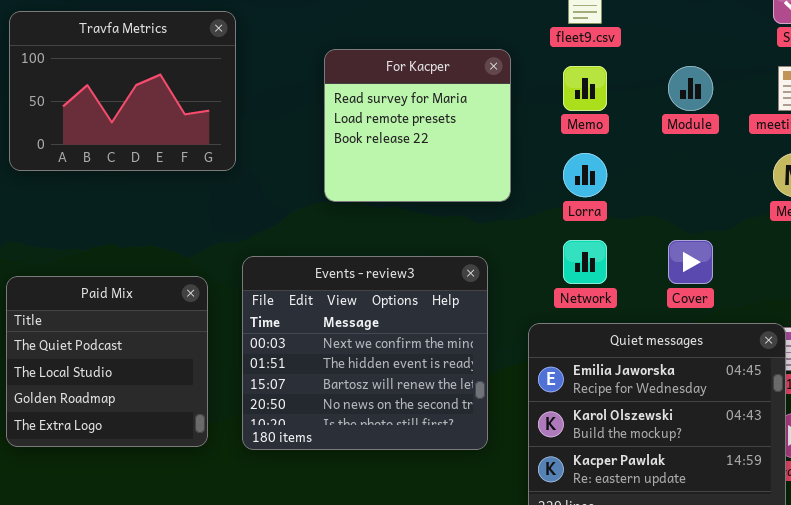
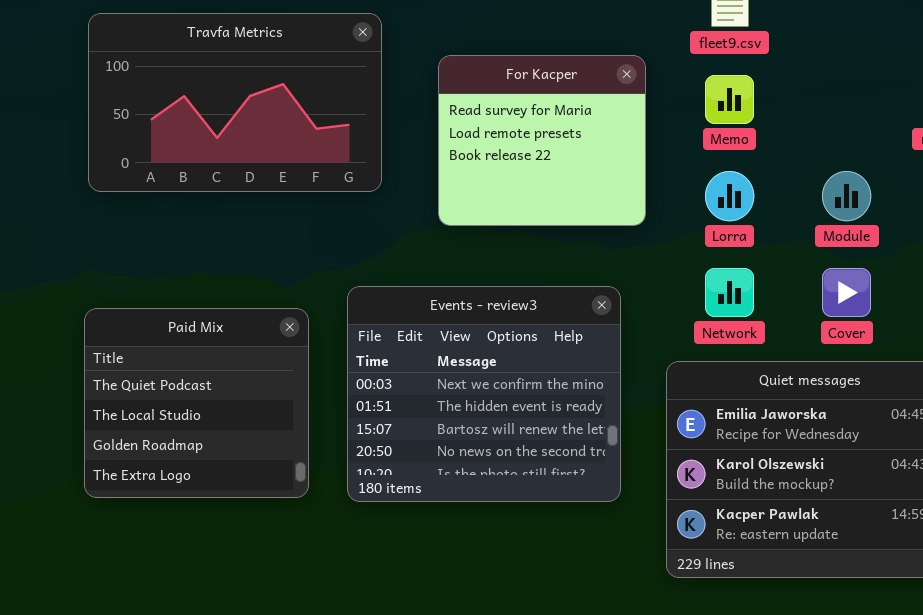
Travfa Metrics: [9,11,236,171] -> [88,13,382,192], resized
Module: [668,66,713,111] -> [822,171,871,221], moved

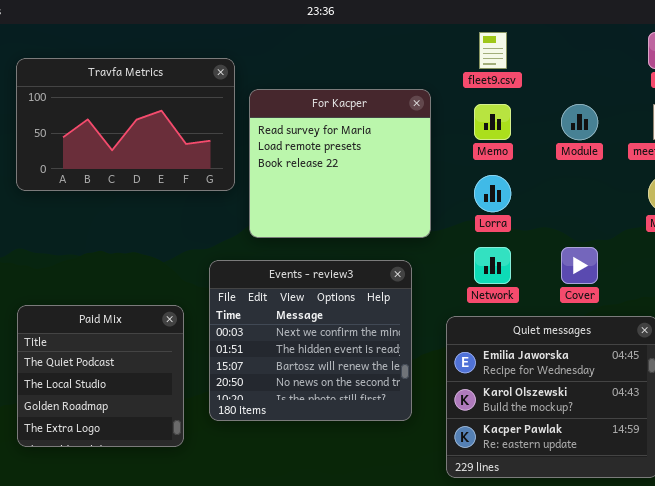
For Kacper: [438,55,646,226] -> [249,89,431,238], resized
Module: [822,171,871,221] -> [561,104,598,140], moved
Paid Mix: [84,308,309,498] -> [17,305,184,447], moved

